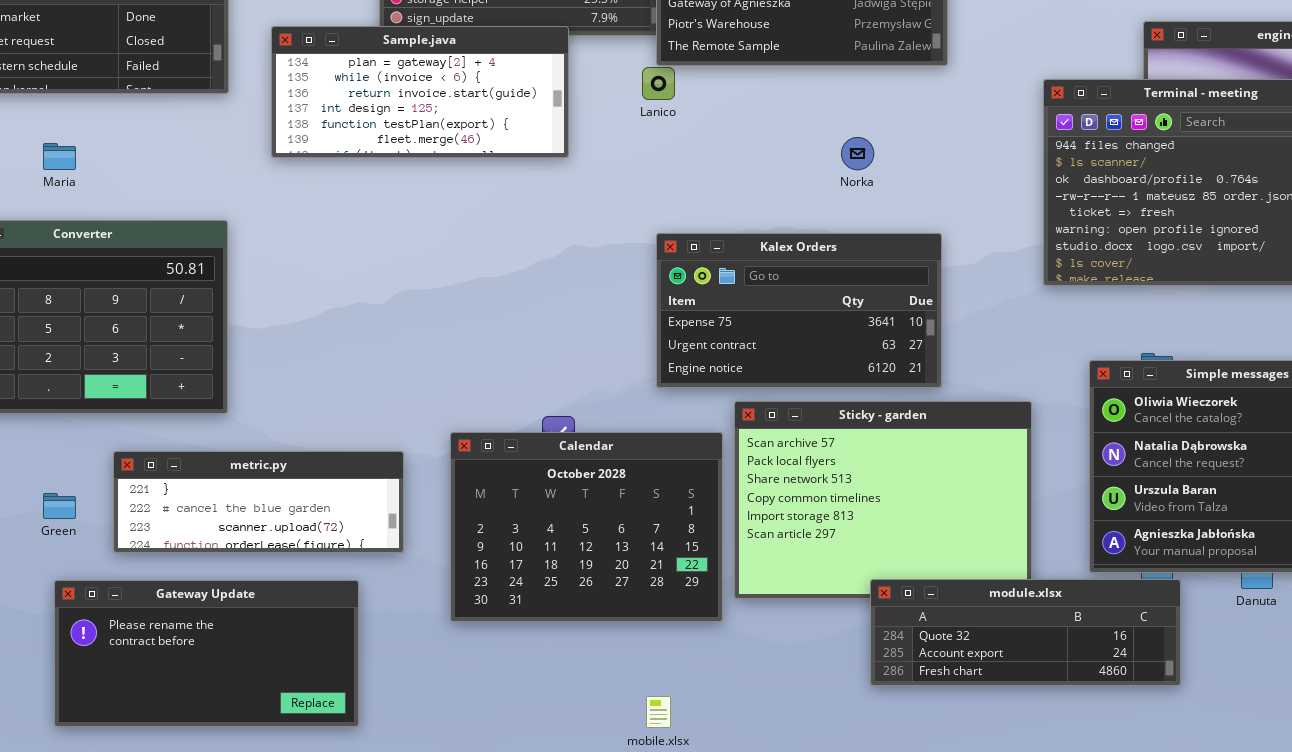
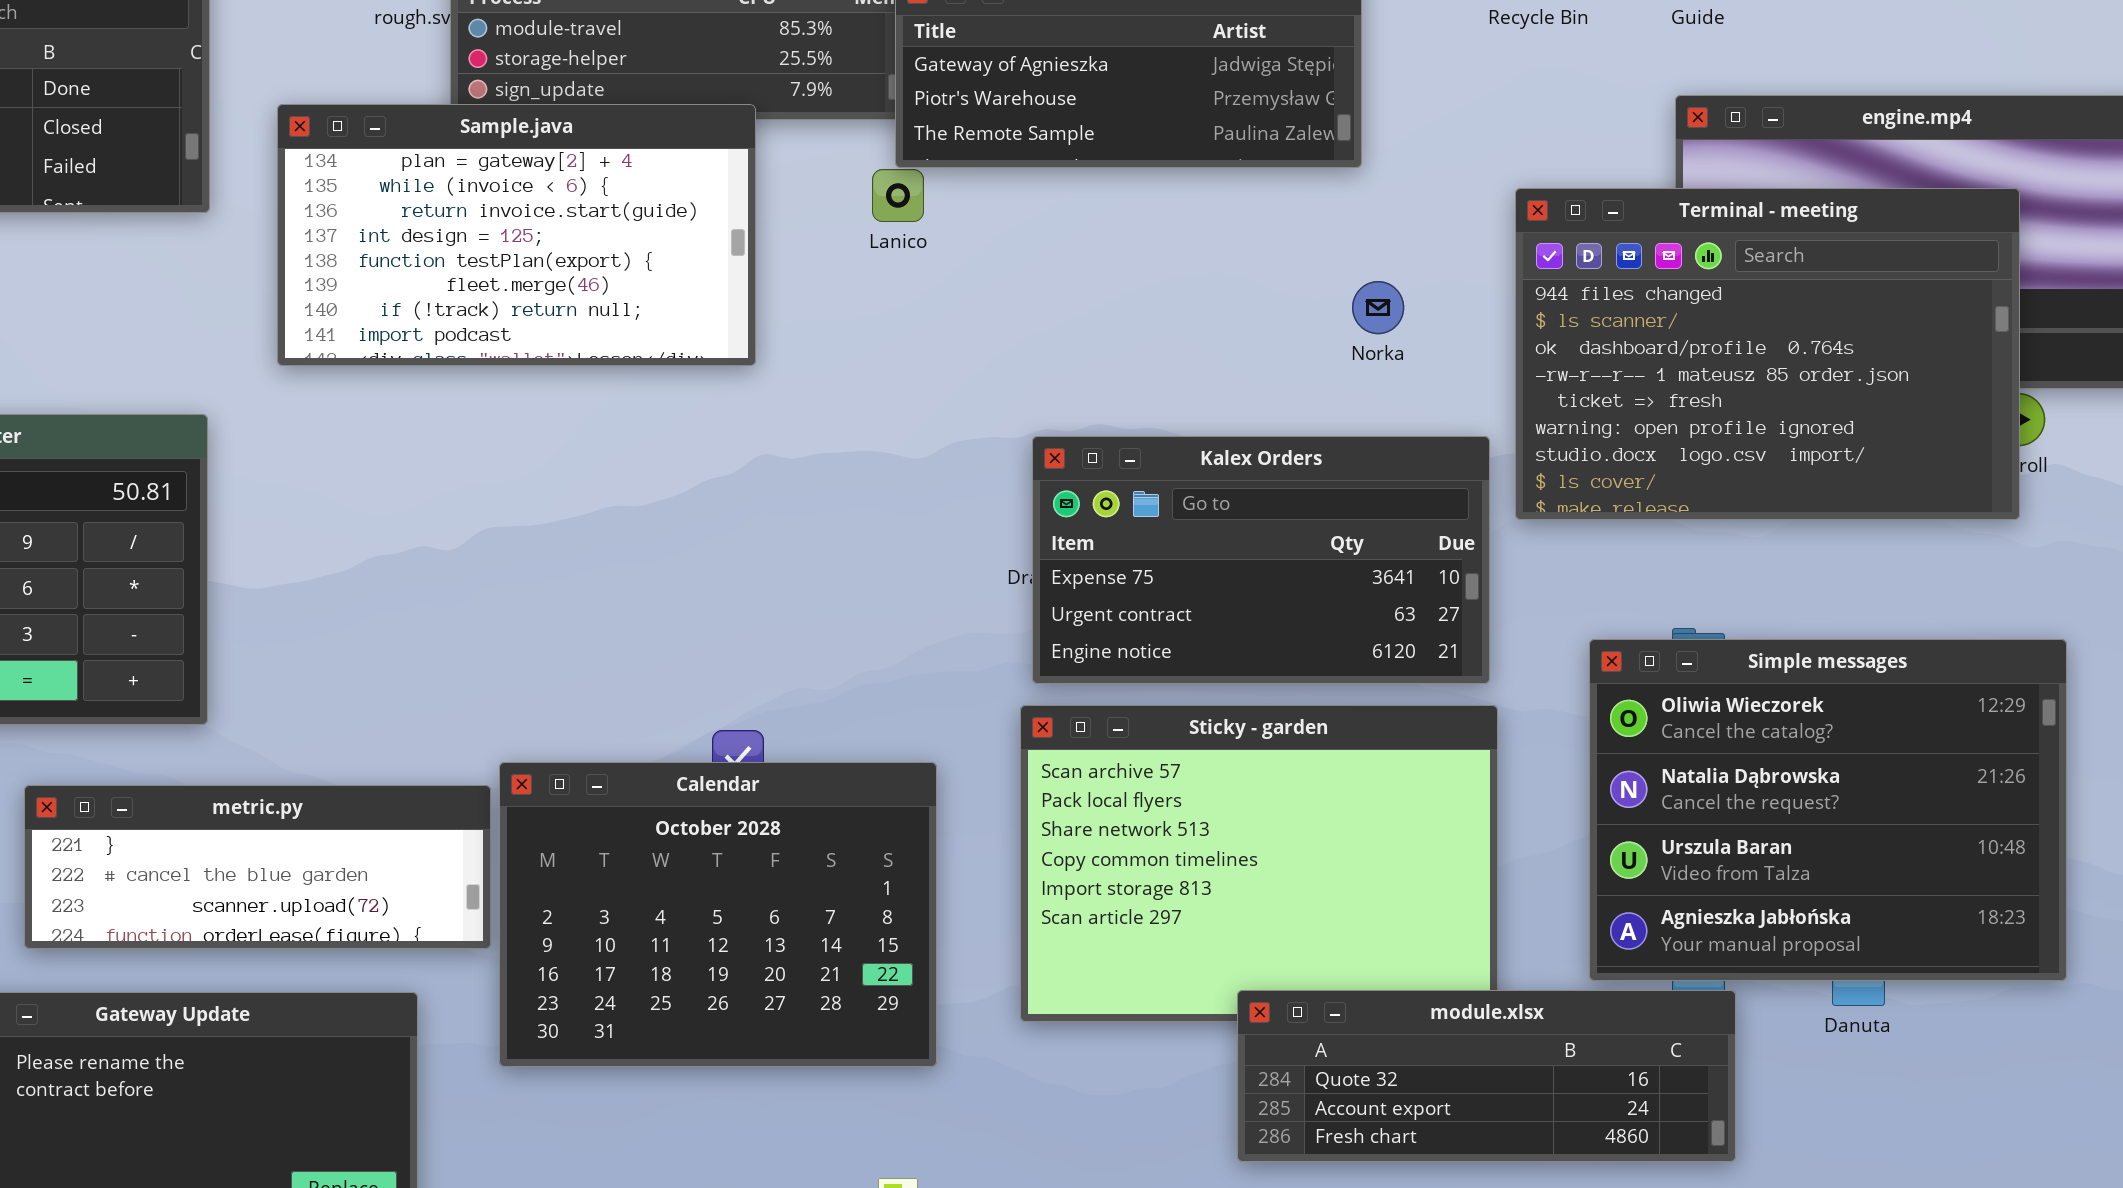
Sample.java: [271,26,569,158] -> [277,104,756,366], resized
Norka: [841,137,874,170] -> [1352,281,1404,334], moved
Kalex Orders: [656,233,942,388] -> [1032,436,1490,684], moved
Calendar: [450,432,723,622] -> [499,762,937,1067], moved

